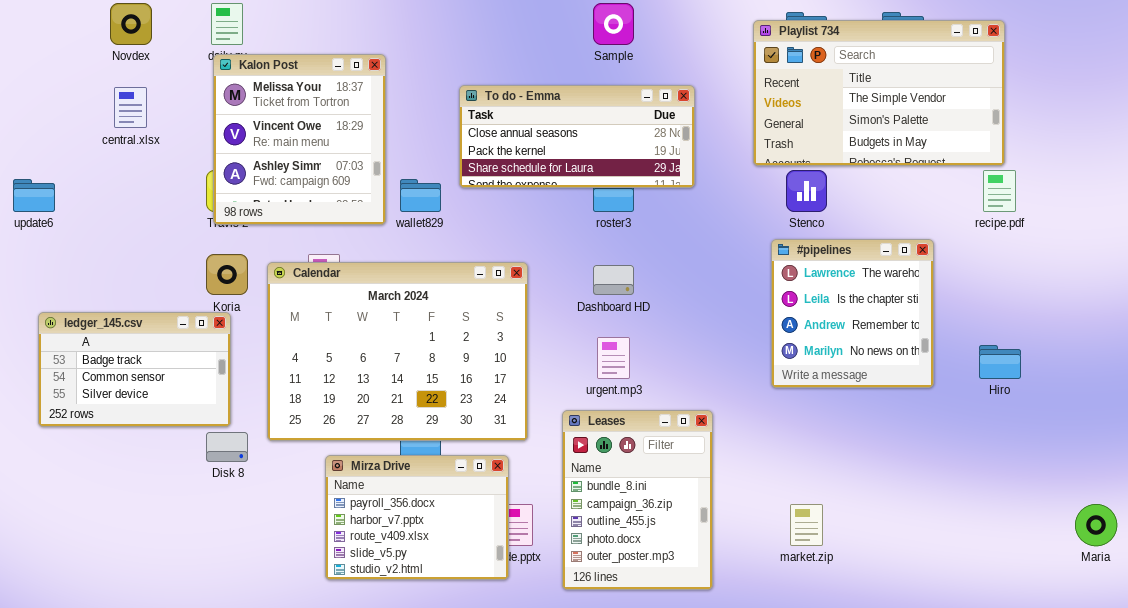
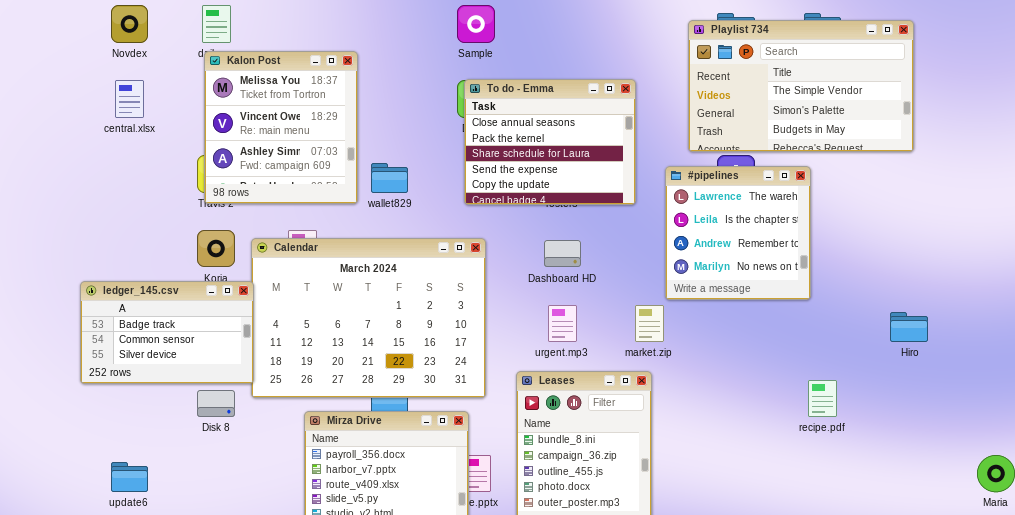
Sample: [593,3,634,45] -> [457,5,495,43], moved
To do - Emma: [459,85,695,188] -> [464,79,636,205], resized
recipe.pdf: [983,170,1016,212] -> [808,380,837,417], moved
update6: [13,179,55,212] -> [111,462,148,492], moved
#pipelines: [771,239,934,388] -> [665,166,811,300], moved
ledger_145.csv: [38,312,231,427] -> [80,281,254,384], moved
market.zip: [790,504,823,546] -> [635,305,664,342], moved

